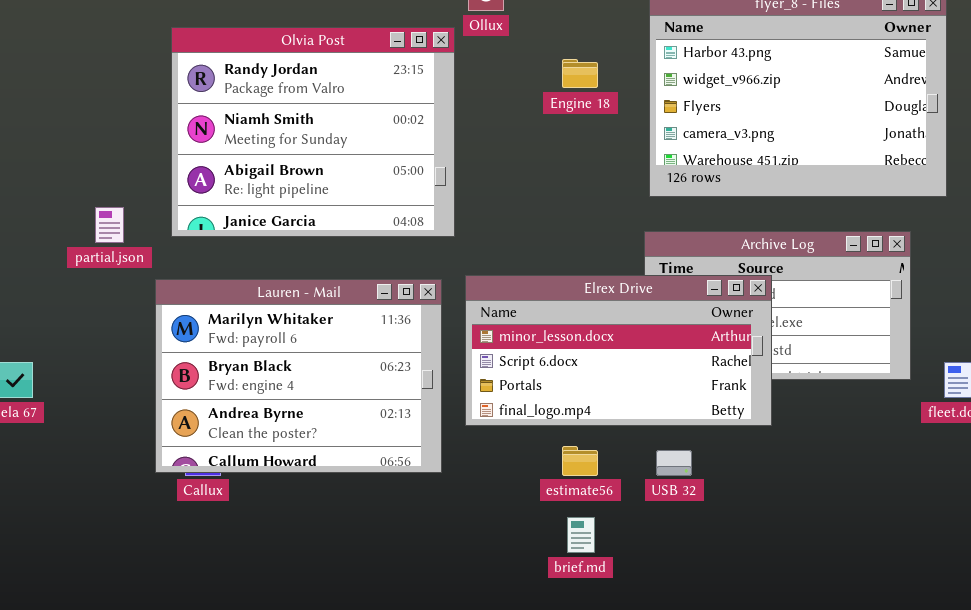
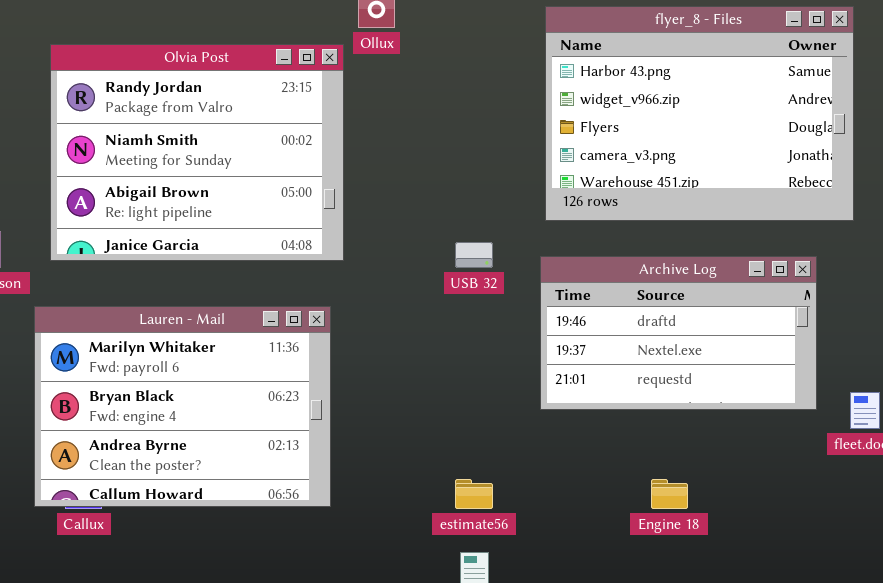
Engine 18: [562,59,598,88] -> [651,479,688,509], moved
Elrex Drive: [465,275,772,426] -> none, closed
USB 32: [656,450,692,476] -> [455,242,493,268], moved

